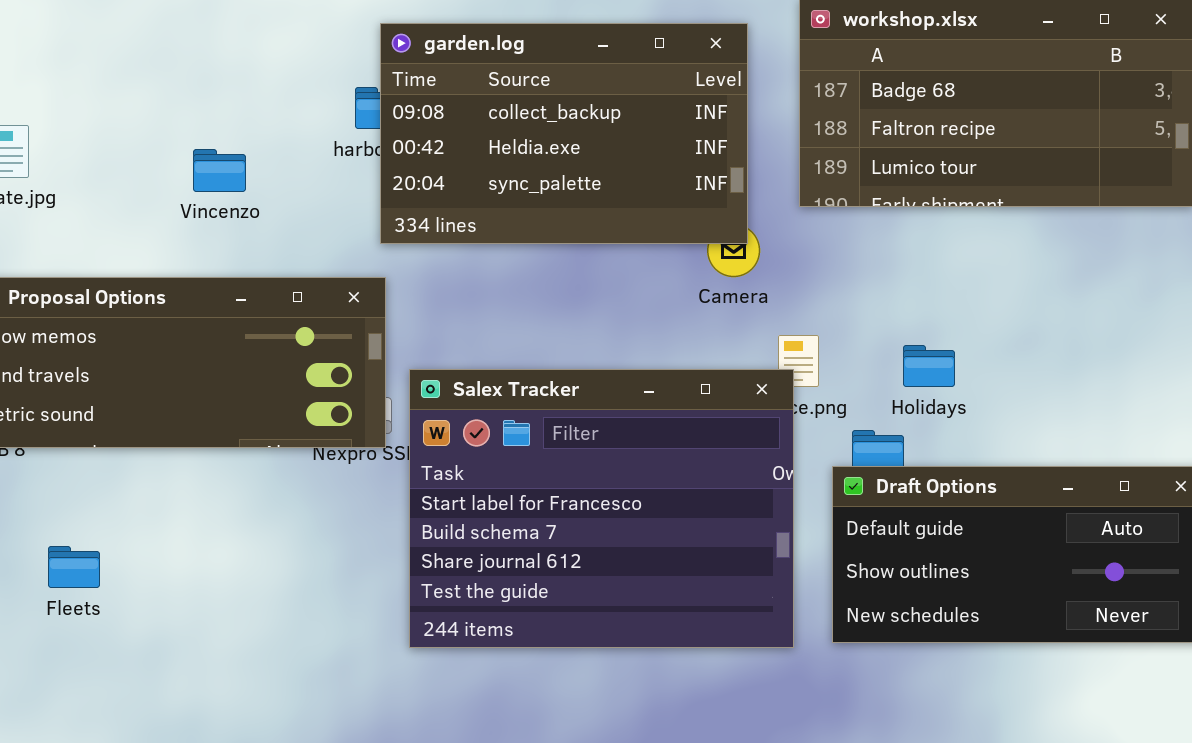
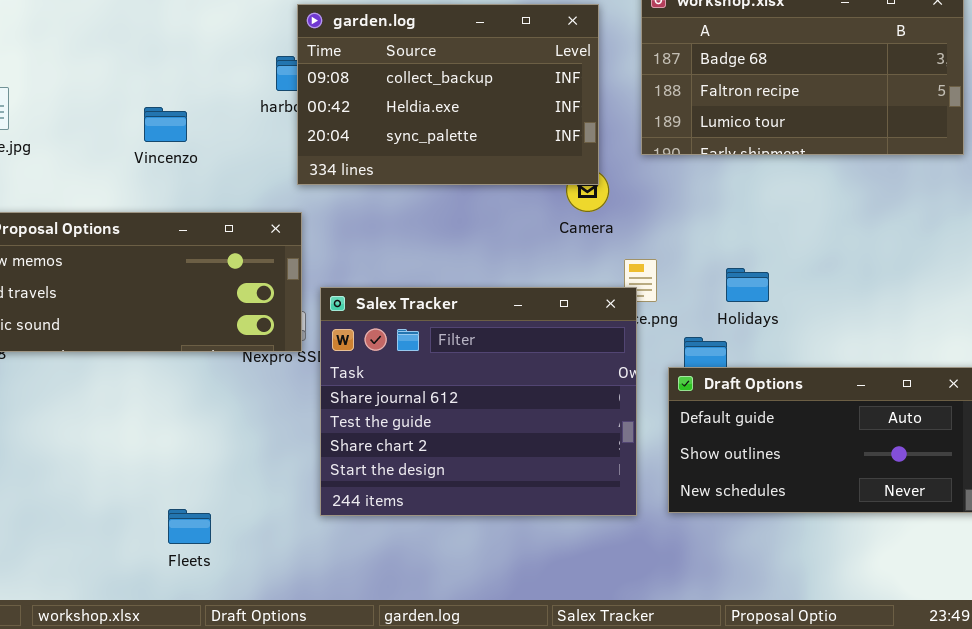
Salex Tracker: [409,369,794,648] -> [320,287,637,516], scrolled down 2 rows
Fleets: [48,546,100,588] -> [168,509,211,544], moved

